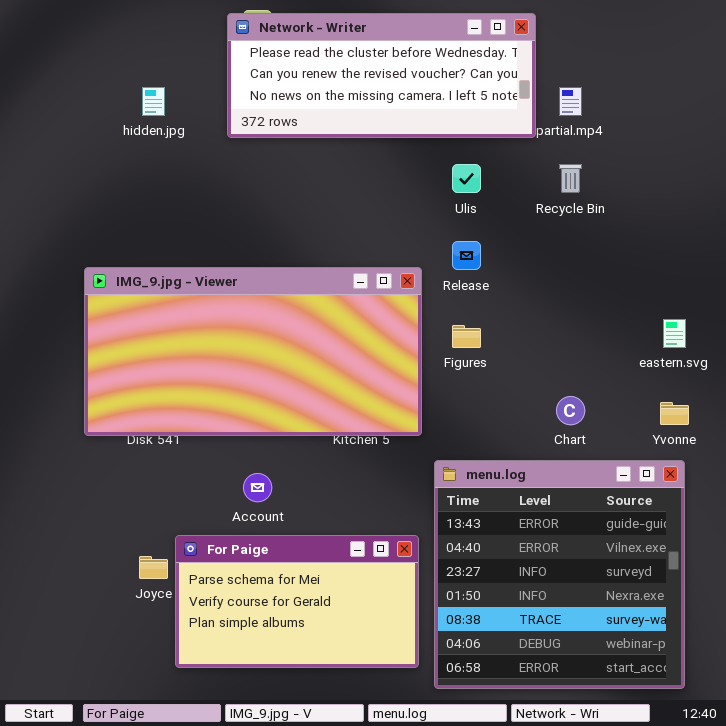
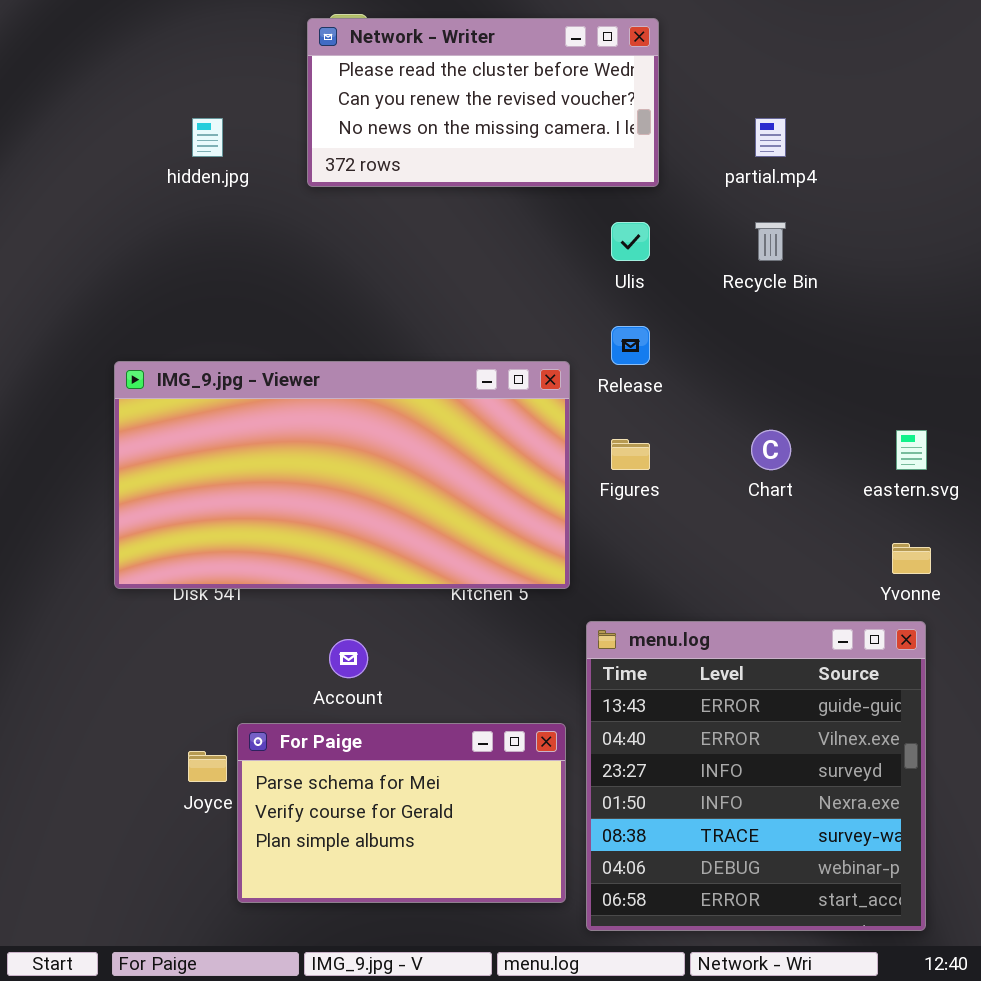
Network - Writer: [227,13,536,138] -> [307,18,659,187], resized
Chart: [556,396,585,425] -> [751,430,791,470], moved

